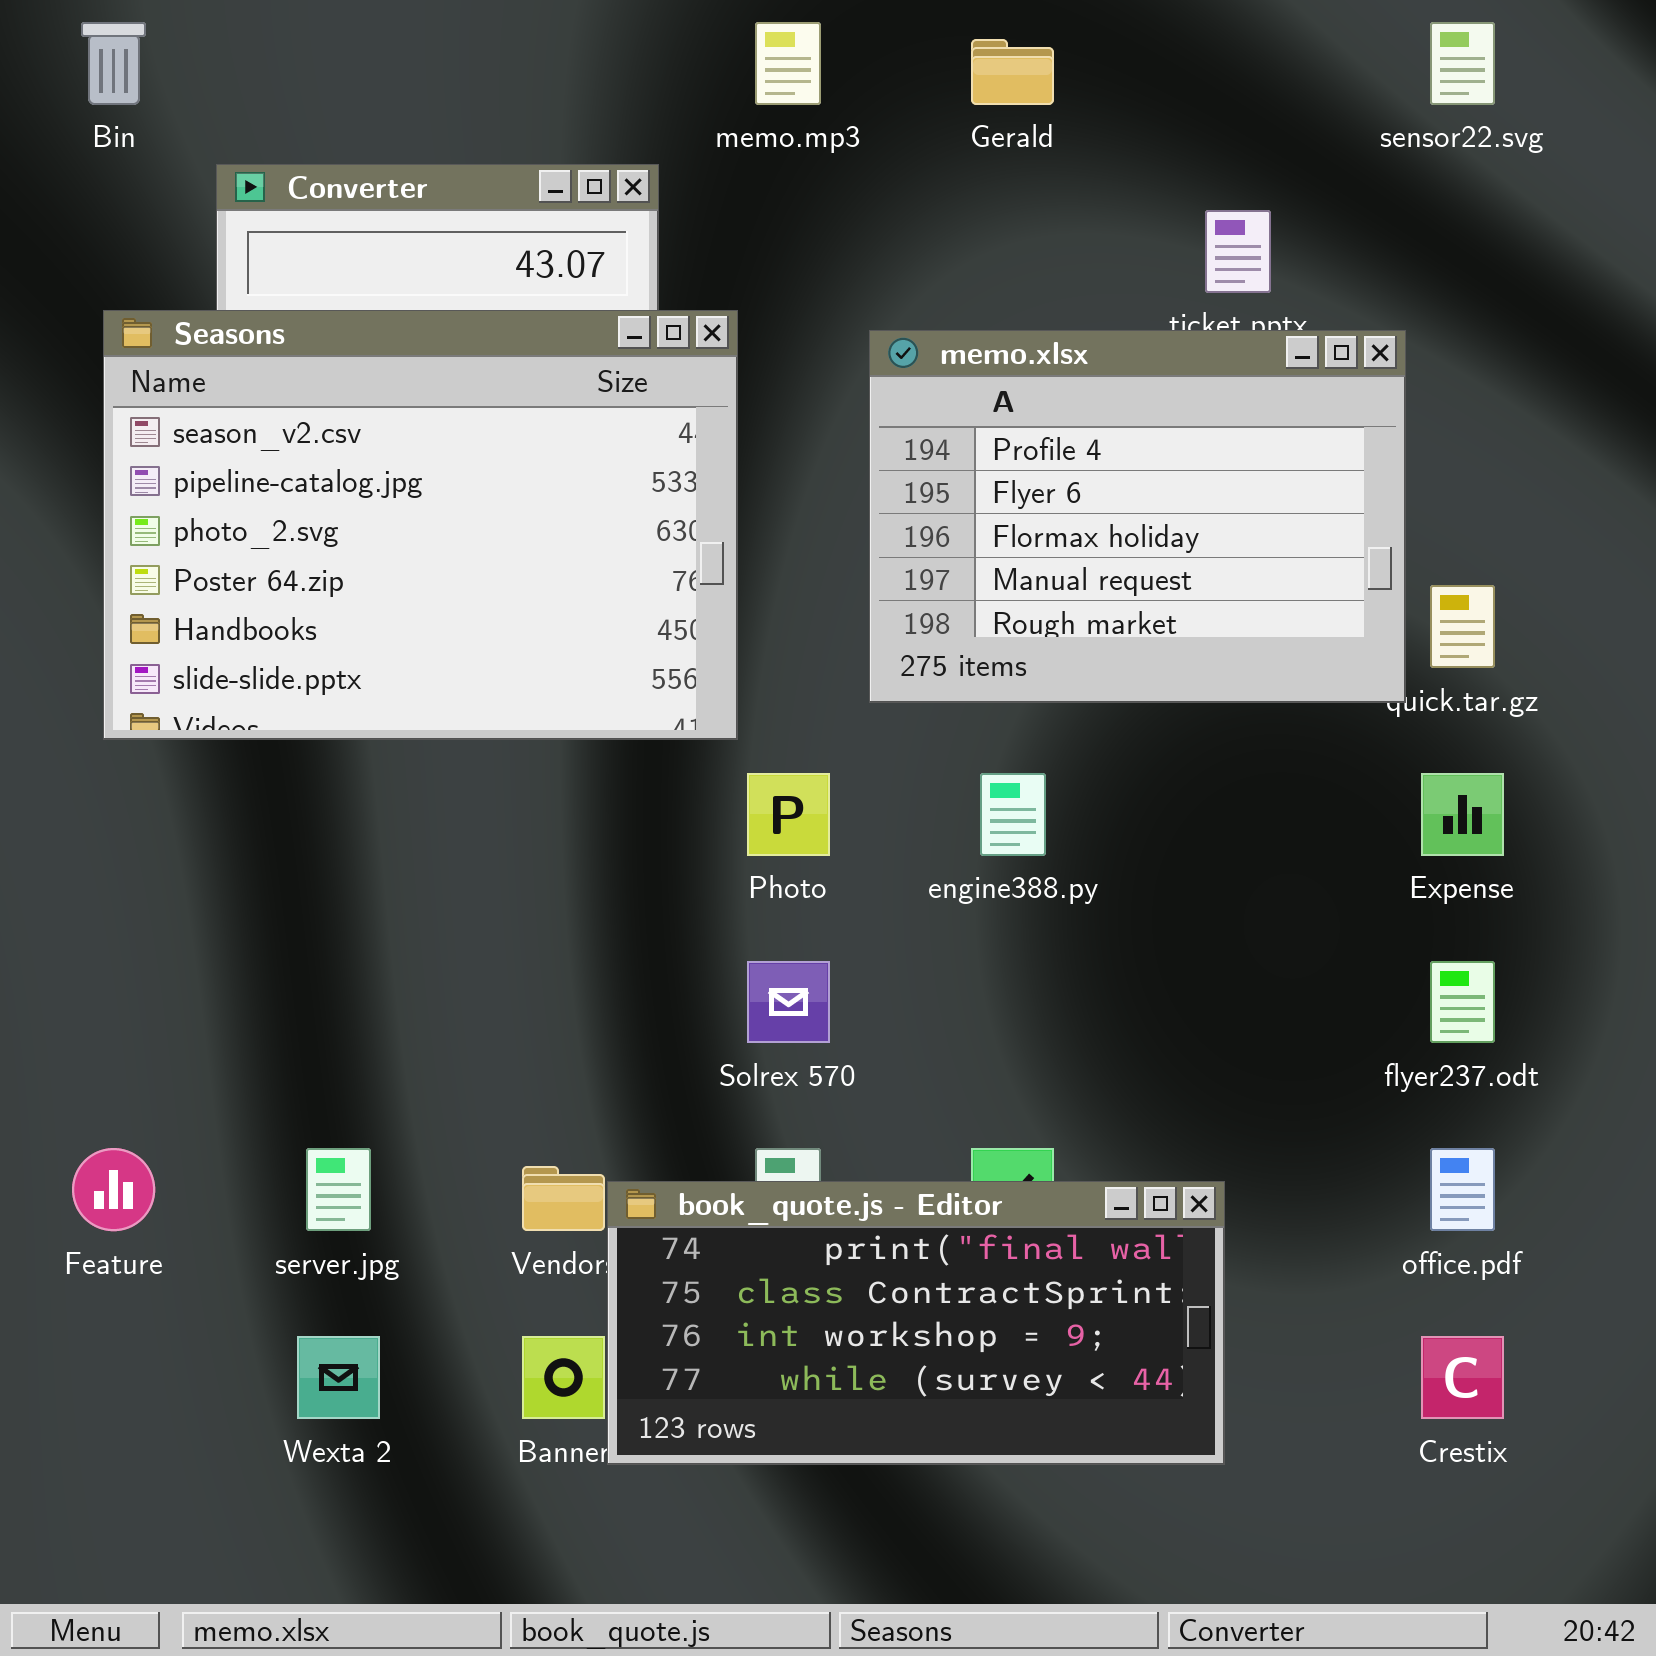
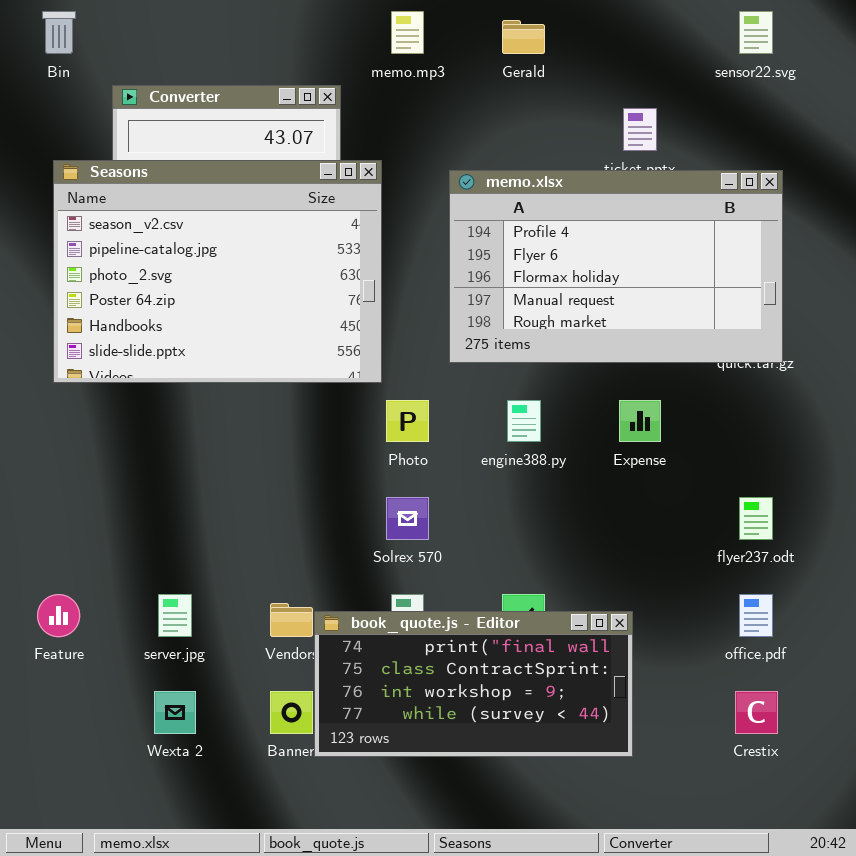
memo.xlsx: [869,330,1406,703] -> [449,170,783,363], resized
Expense: [1421,773,1504,856] -> [619,400,661,442], moved

